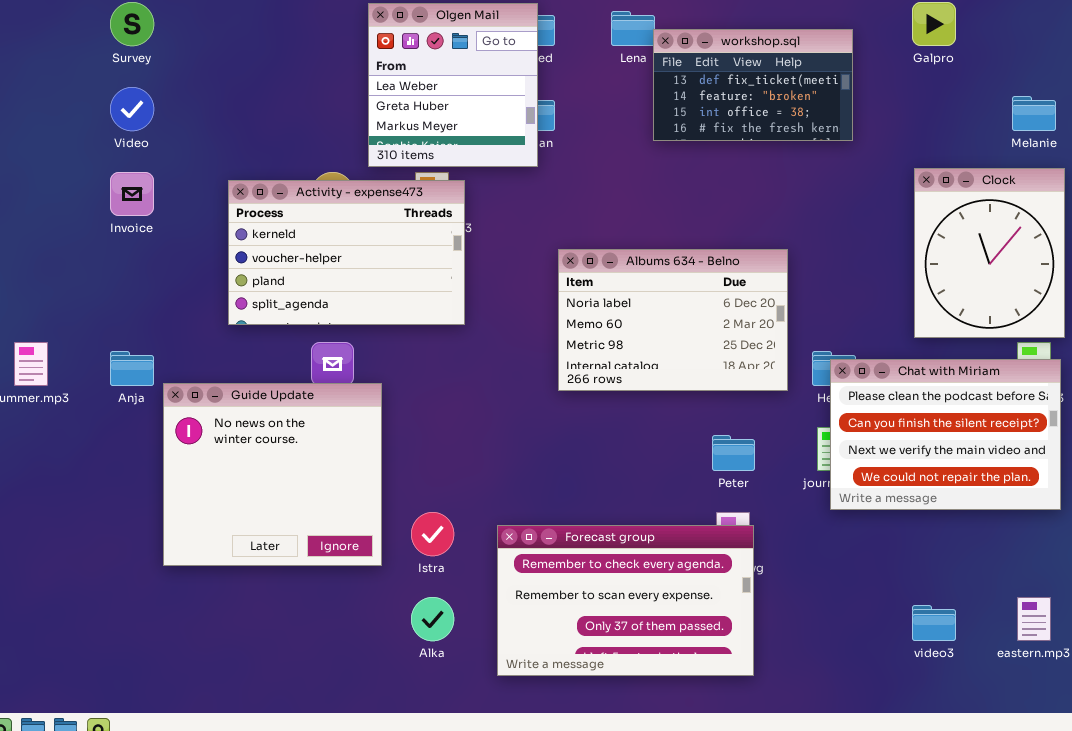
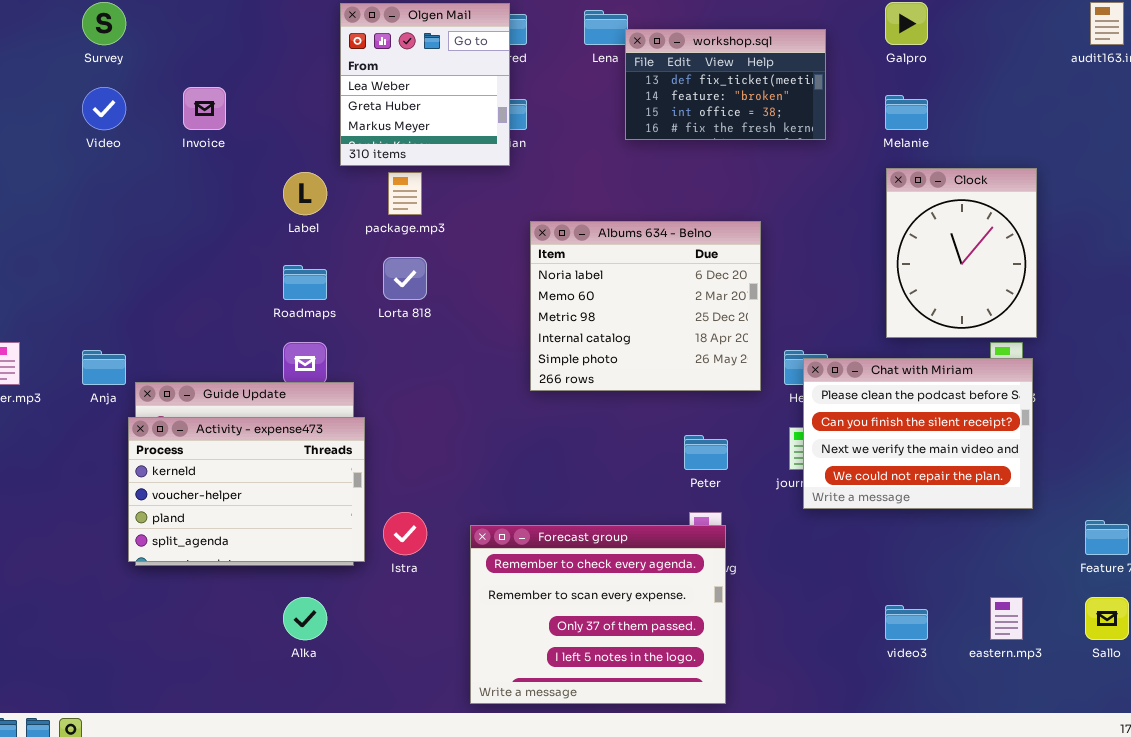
Melanie: [1012,96,1056,131] -> [885,95,928,130], moved
Invoice: [110,172,154,216] -> [183,87,226,130], moved
Activity - expense473: [228,180,465,325] -> [128,417,365,562], moved
Albums 634 - Belno: [558,249,788,391] -> [530,221,761,391], resized
Forecast group: [497,525,754,676] -> [470,525,726,704], resized
Alka: [411,597,454,641] -> [283,597,327,640], moved

